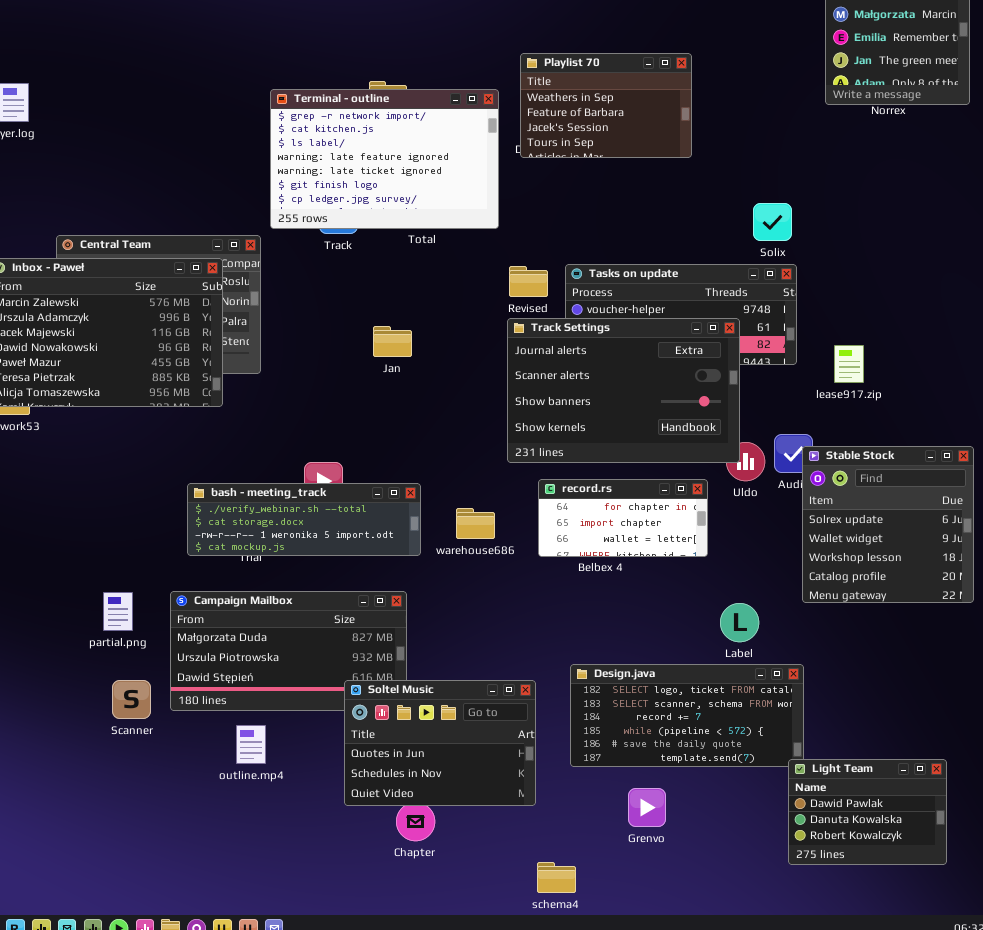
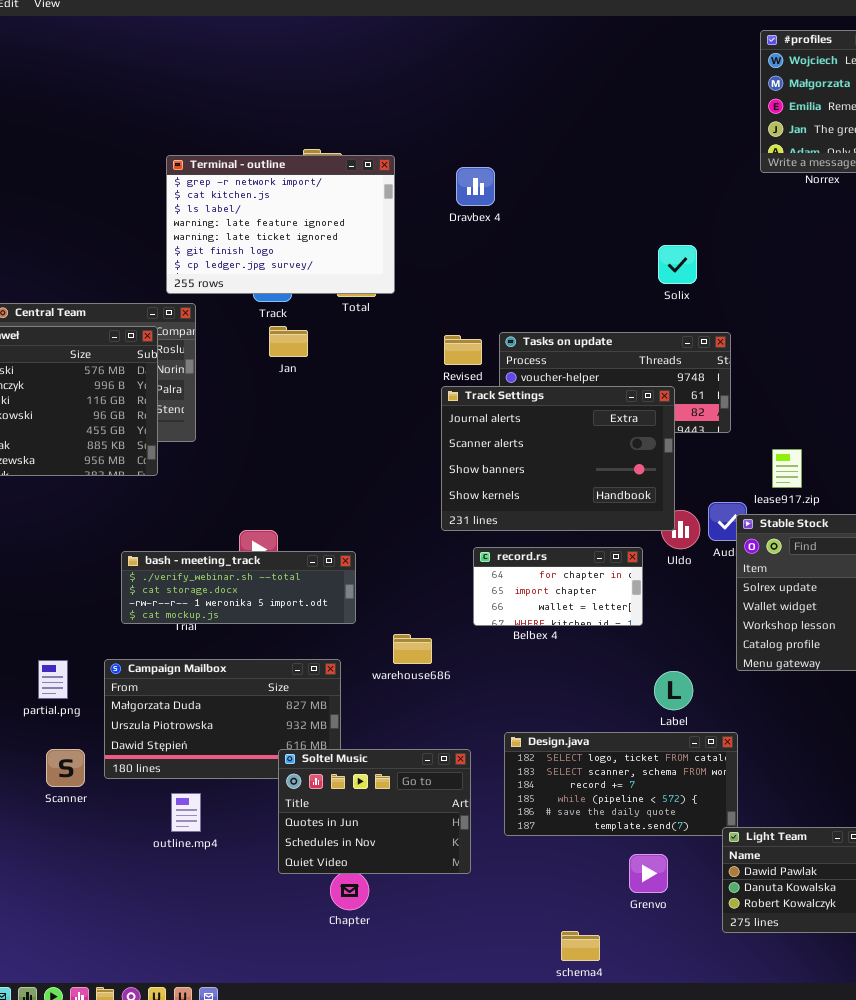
Playlist 70: [520,53,692,158] -> none, closed
Terminal - outline: [270,89,499,229] -> [166,155,395,294], moved
Solix: [753,203,792,241] -> [658,245,697,284], moved
Jan: [373,326,412,357] -> [269,326,308,357], moved
lease917.zip: [834,345,864,383] -> [772,449,802,488], moved
warehouse686: [456,508,495,539] -> [393,634,432,664], moved
Grenvo: [628,788,666,827] -> [629,854,668,893], moved
schema4: [537,862,576,893] -> [561,931,600,961], moved

